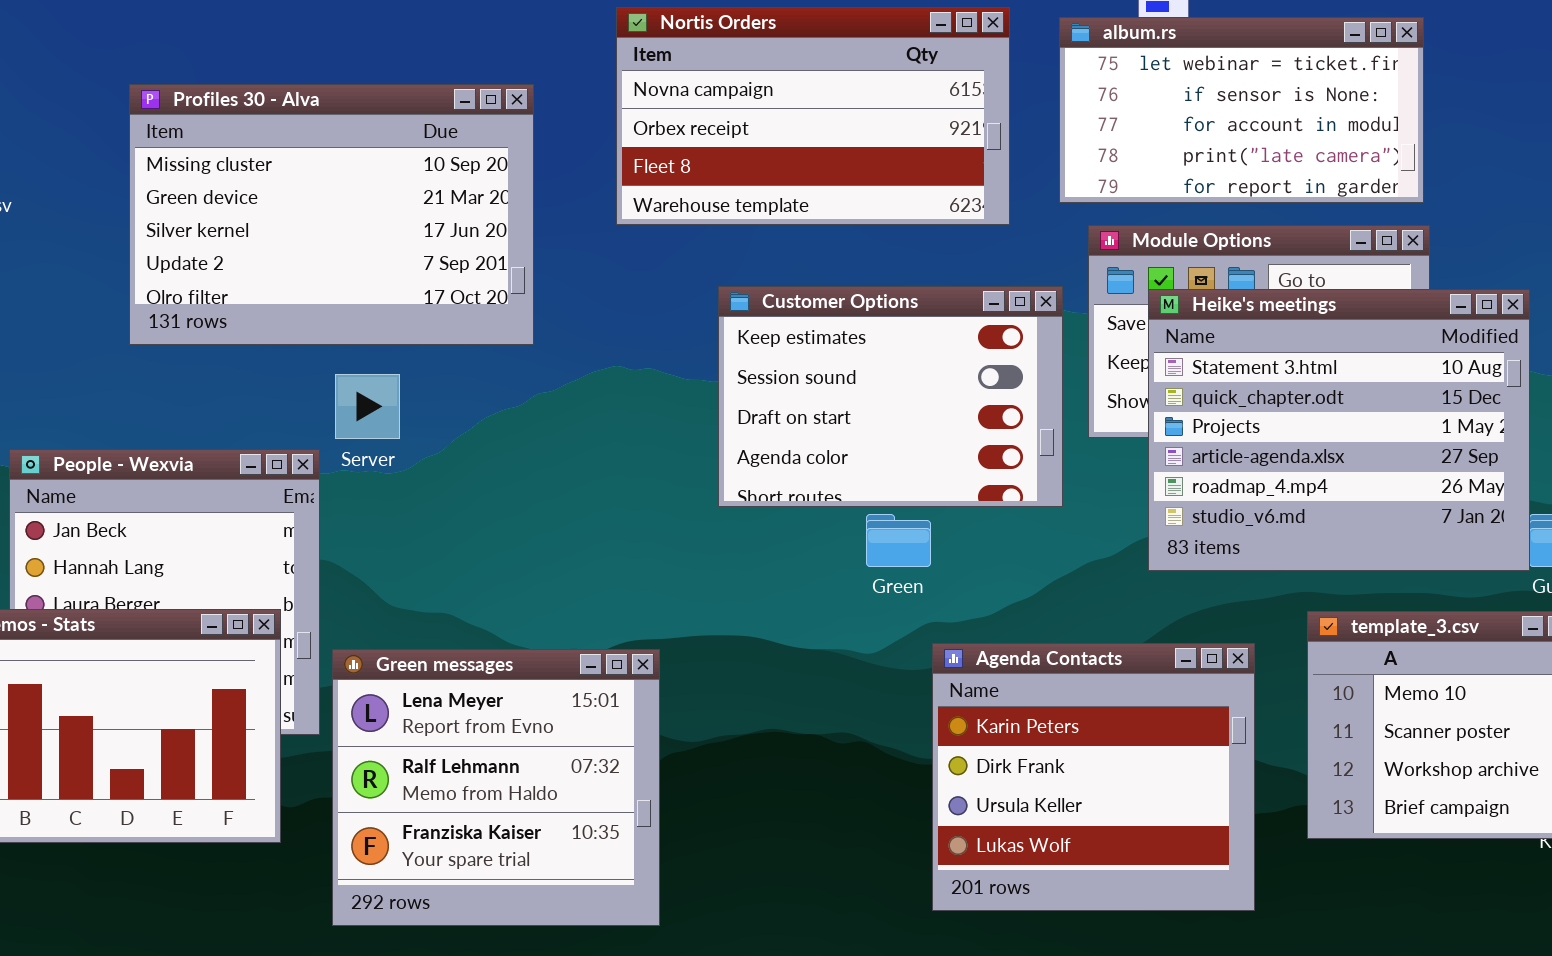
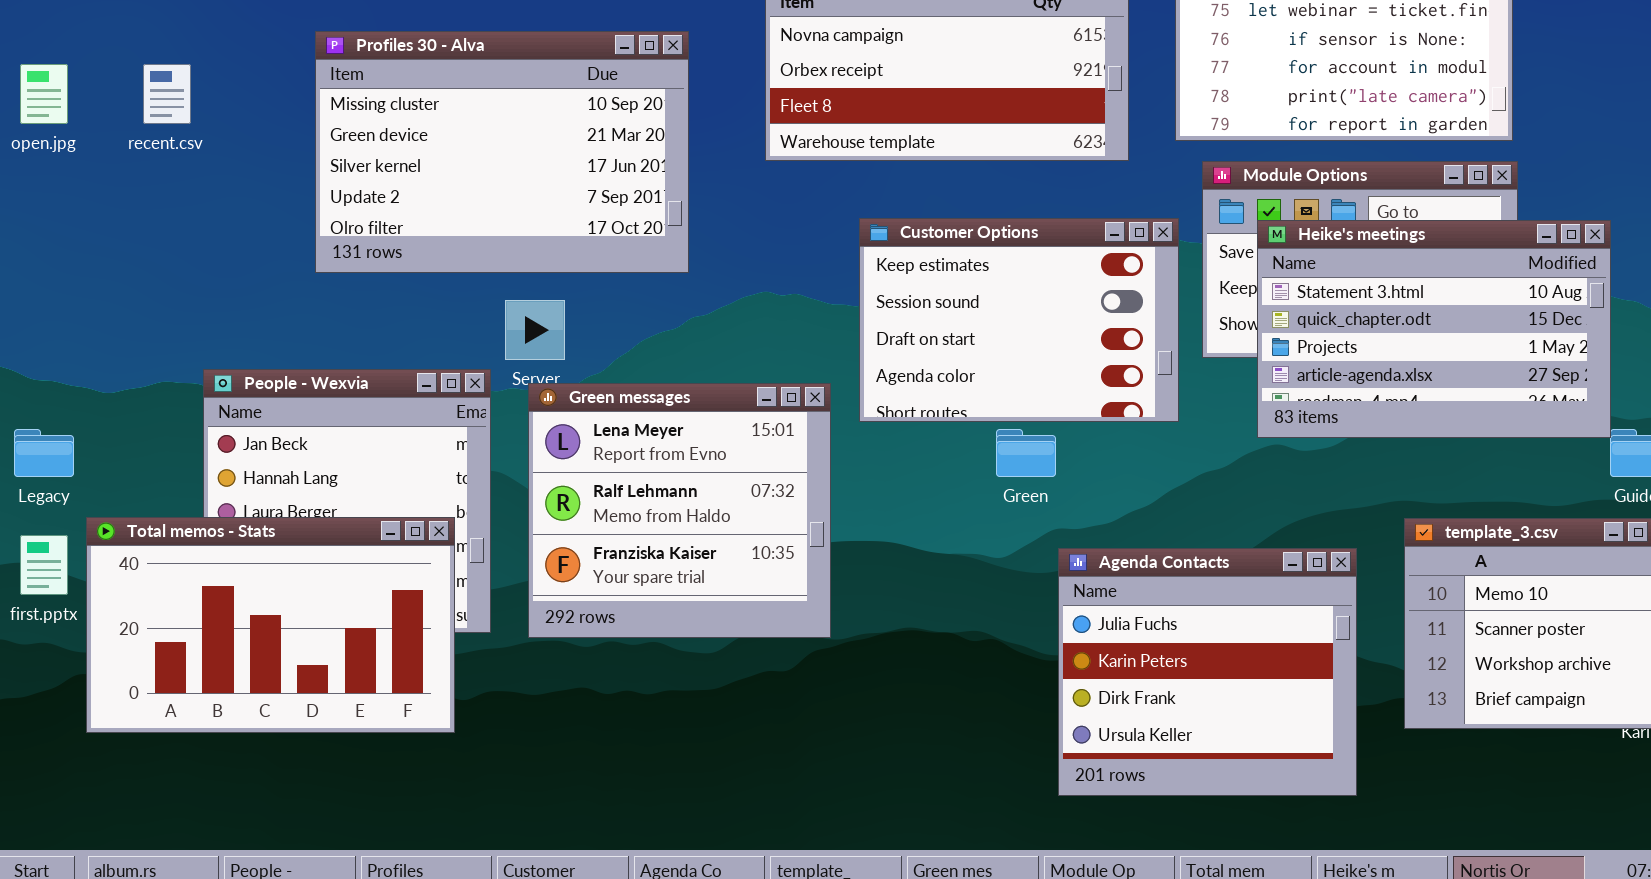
Heike's meetings: [1148,289,1530,571] -> [1257,220,1611,438], resized
Agenda Contacts: [932,643,1255,911] -> [1058,548,1357,796], scrolled up 1 row
Green messages: [332,649,660,926] -> [528,383,831,638], moved

